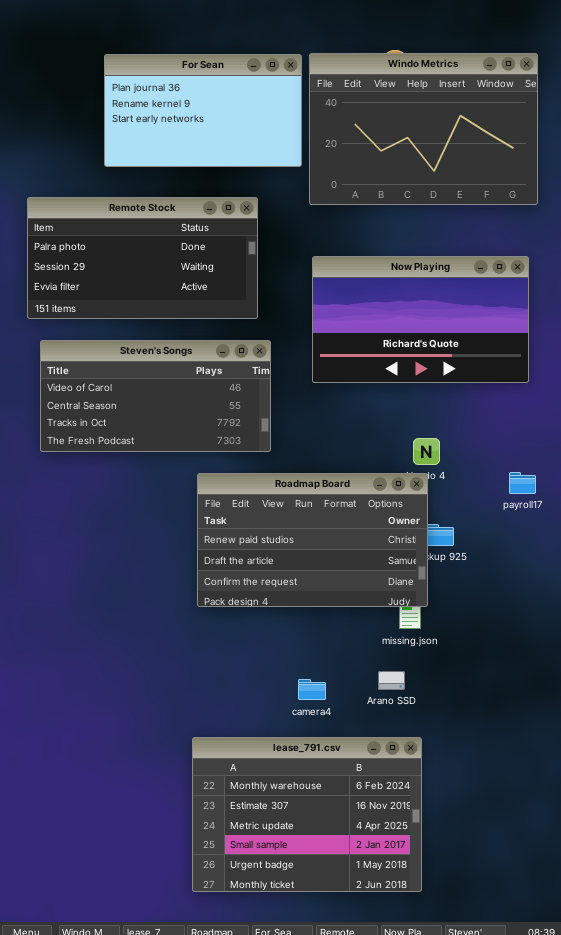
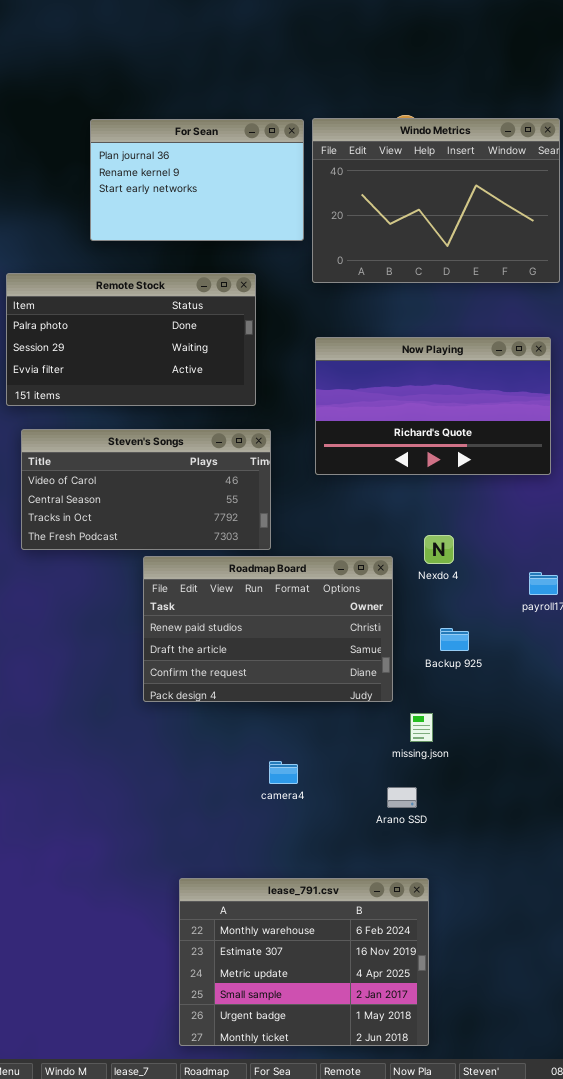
Roadmap Board: [197,473,428,607] -> [143,556,393,702], moved
camera4: [298,679,326,700] -> [269,761,298,784], moved
lease_791.csv: [192,737,422,892] -> [179,878,429,1046], moved

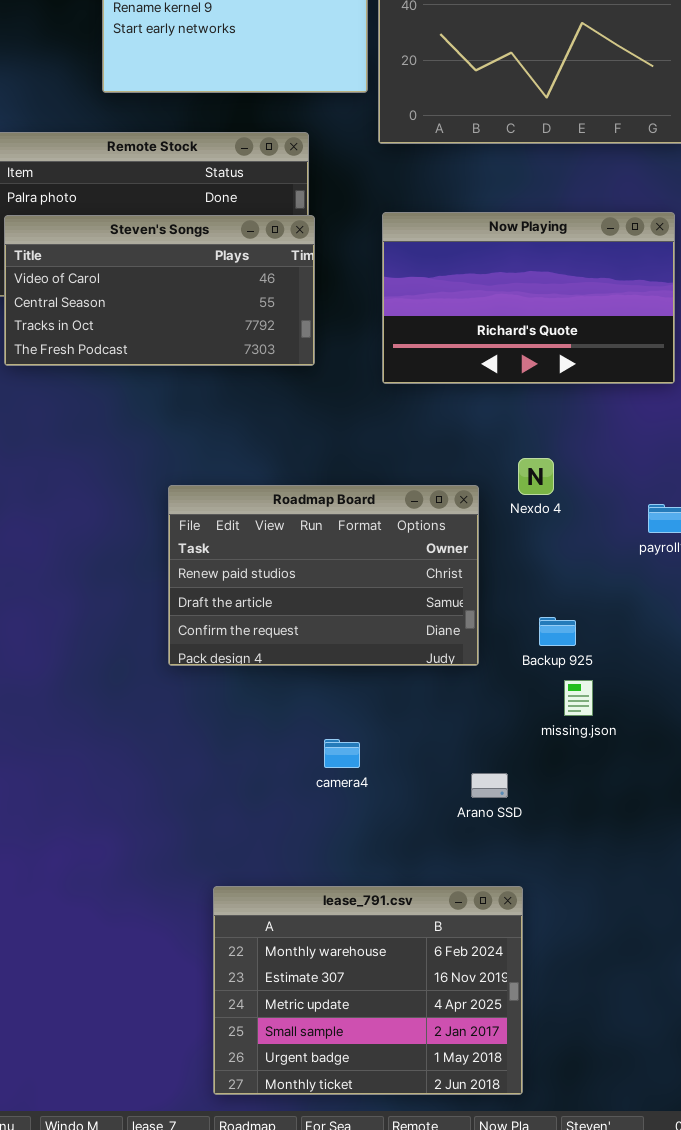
Steven's Songs: [21,429,271,550] -> [4,215,315,366], moved
Backup 925: [440,628,469,651] -> [539,617,576,646], moved
missing.json: [410,713,433,742] -> [564,680,593,716], moved

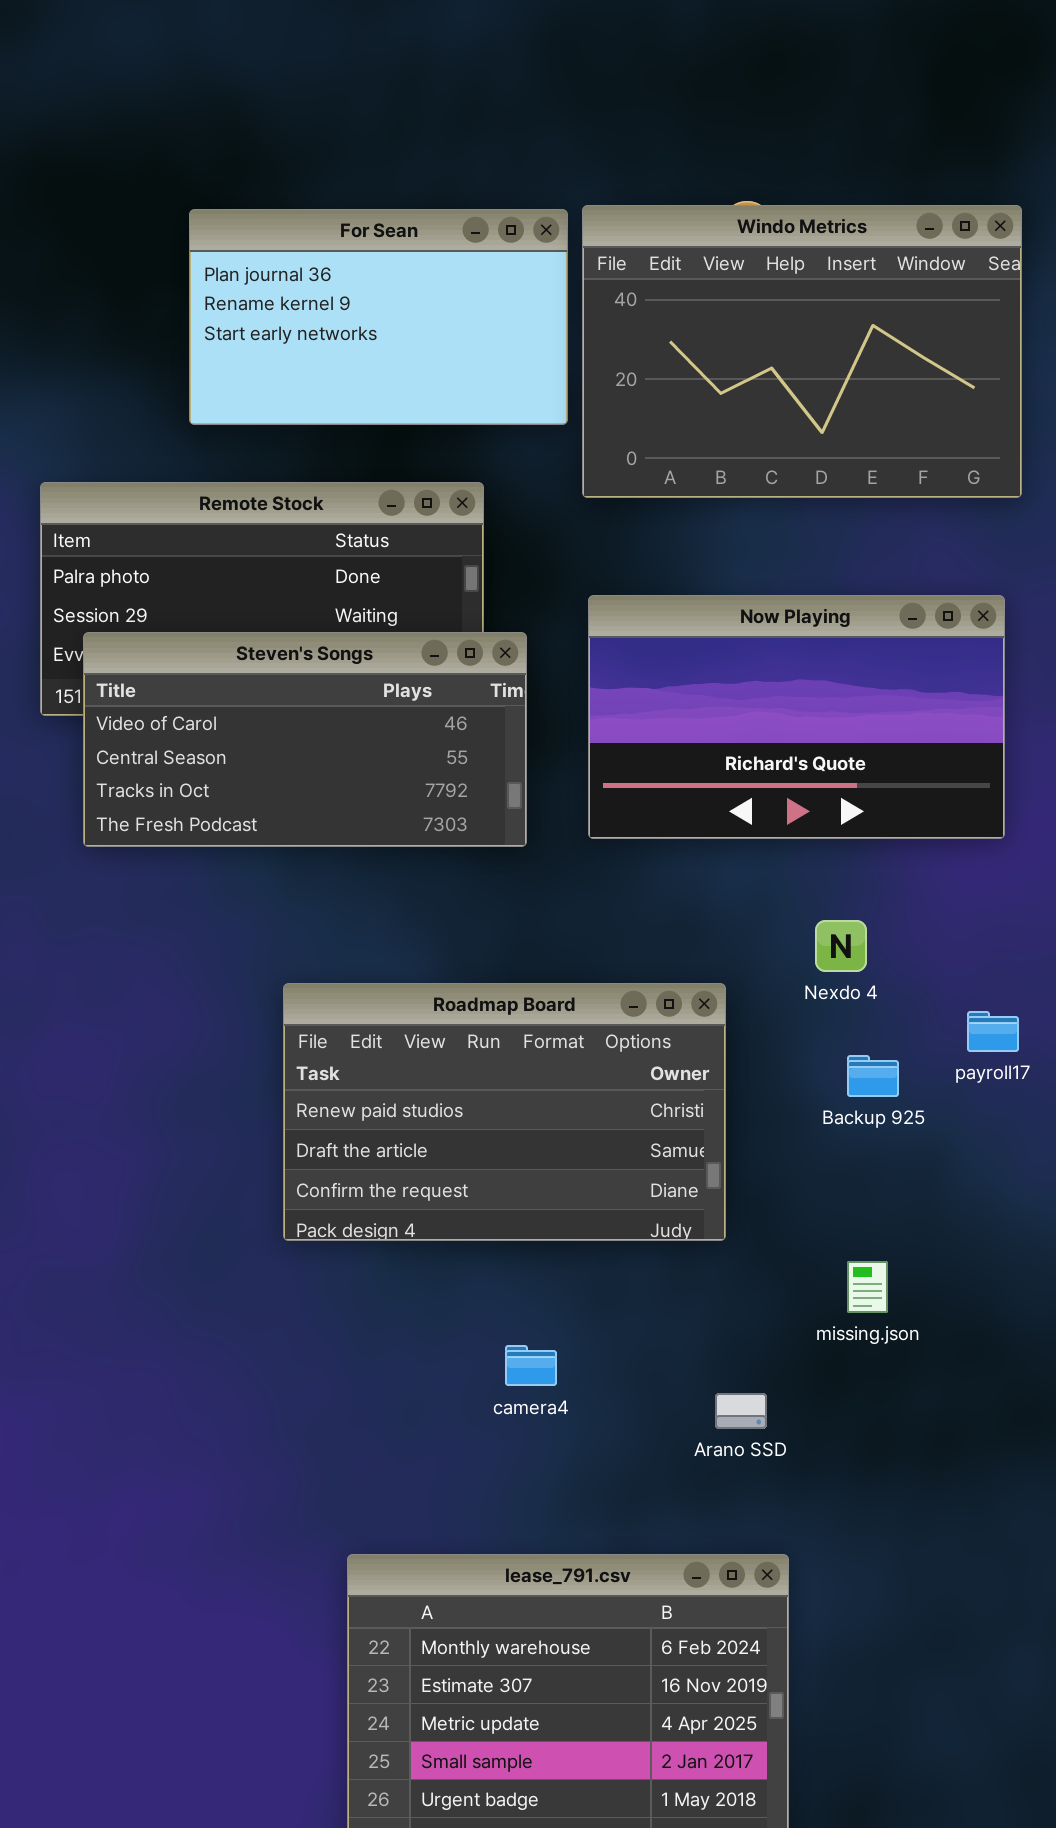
Steven's Songs: [4,215,315,366] -> [83,632,527,847], moved
Nexdo 4: [518,458,554,495] -> [815,920,867,972], moved
Backup 925: [539,617,576,646] -> [847,1055,899,1097], moved

